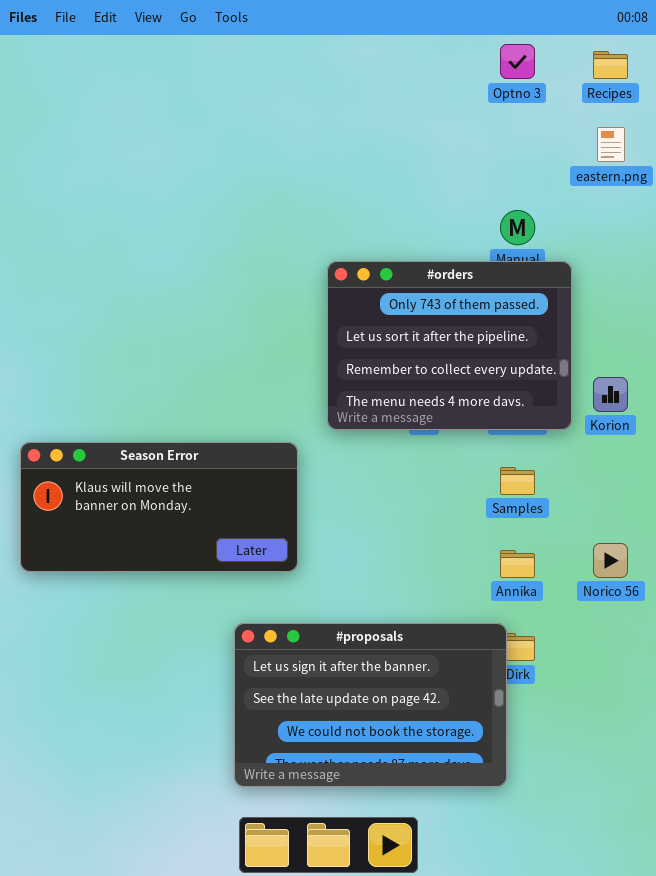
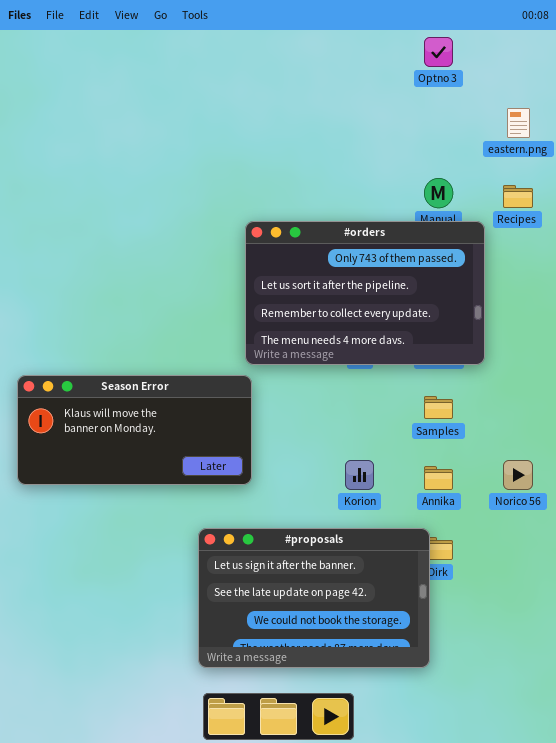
Recipes: [593,51,628,79] -> [503,185,533,208], moved
#orders: [327,261,572,430] -> [245,221,485,365], resized
Korion: [593,377,628,412] -> [345,460,374,490], moved

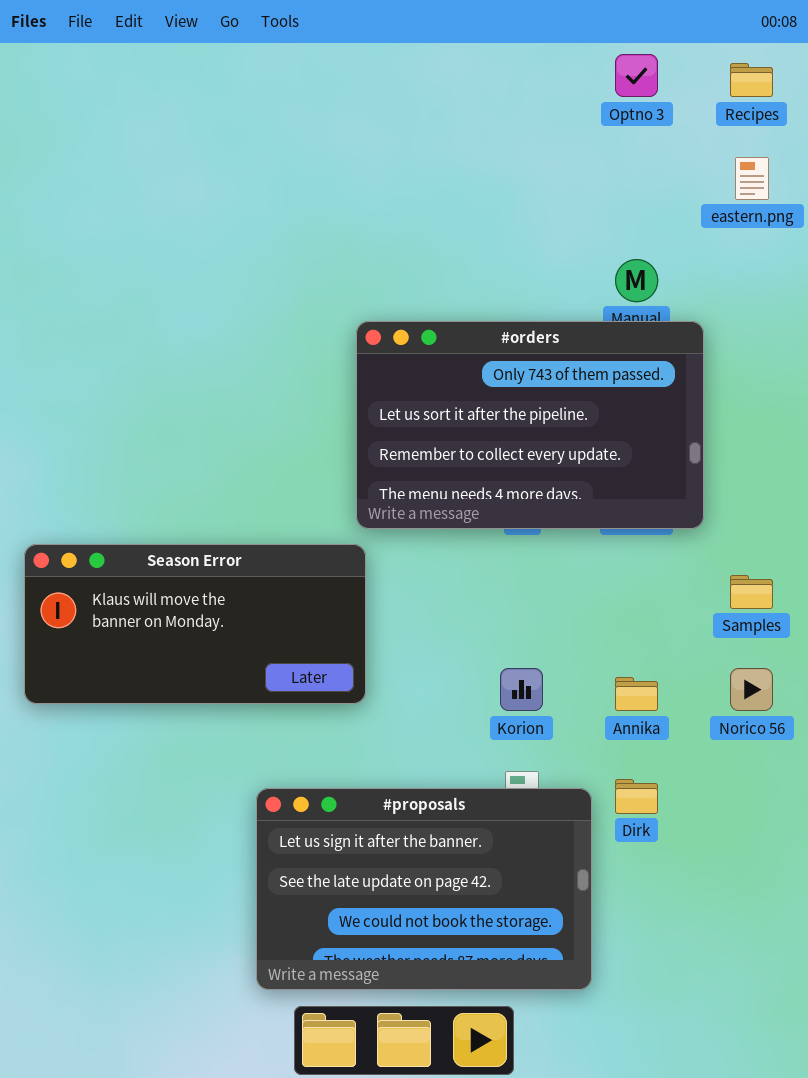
Recipes: [503,185,533,208] -> [730,63,773,97], moved
Samples: [424,396,453,419] -> [730,575,773,609], moved
#proposals: [198,528,430,668] -> [256,788,592,990], moved

